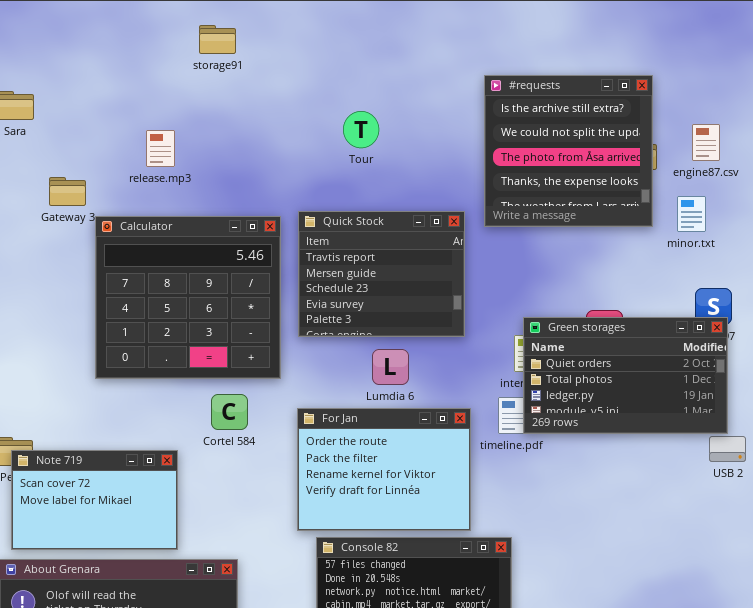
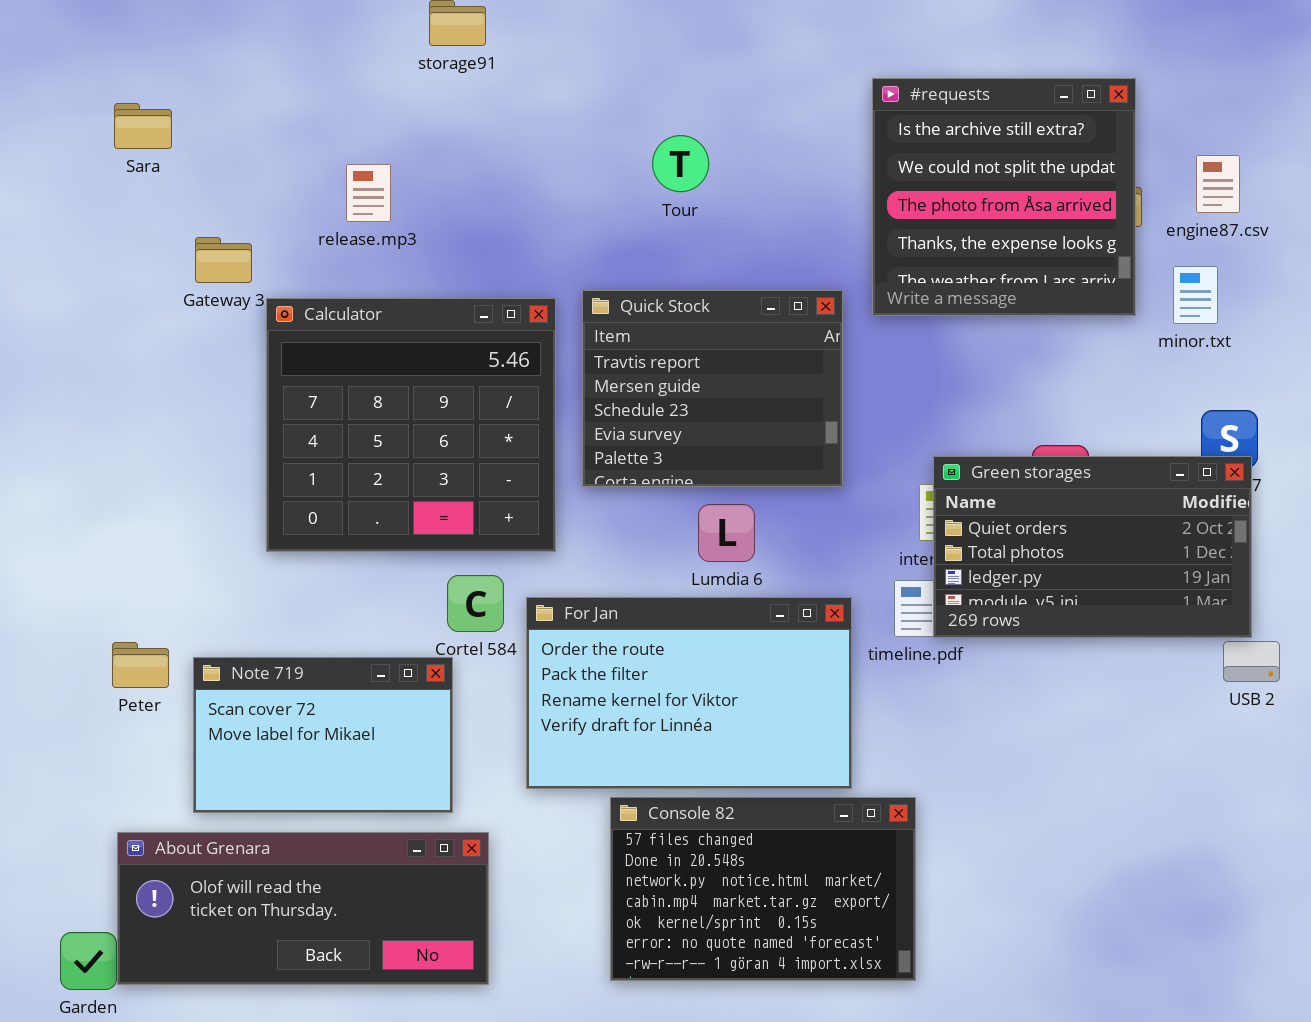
For Jan: [297,408,471,531] -> [526,597,852,789], resized
Note 719: [11,450,178,550] -> [193,657,453,813], moved

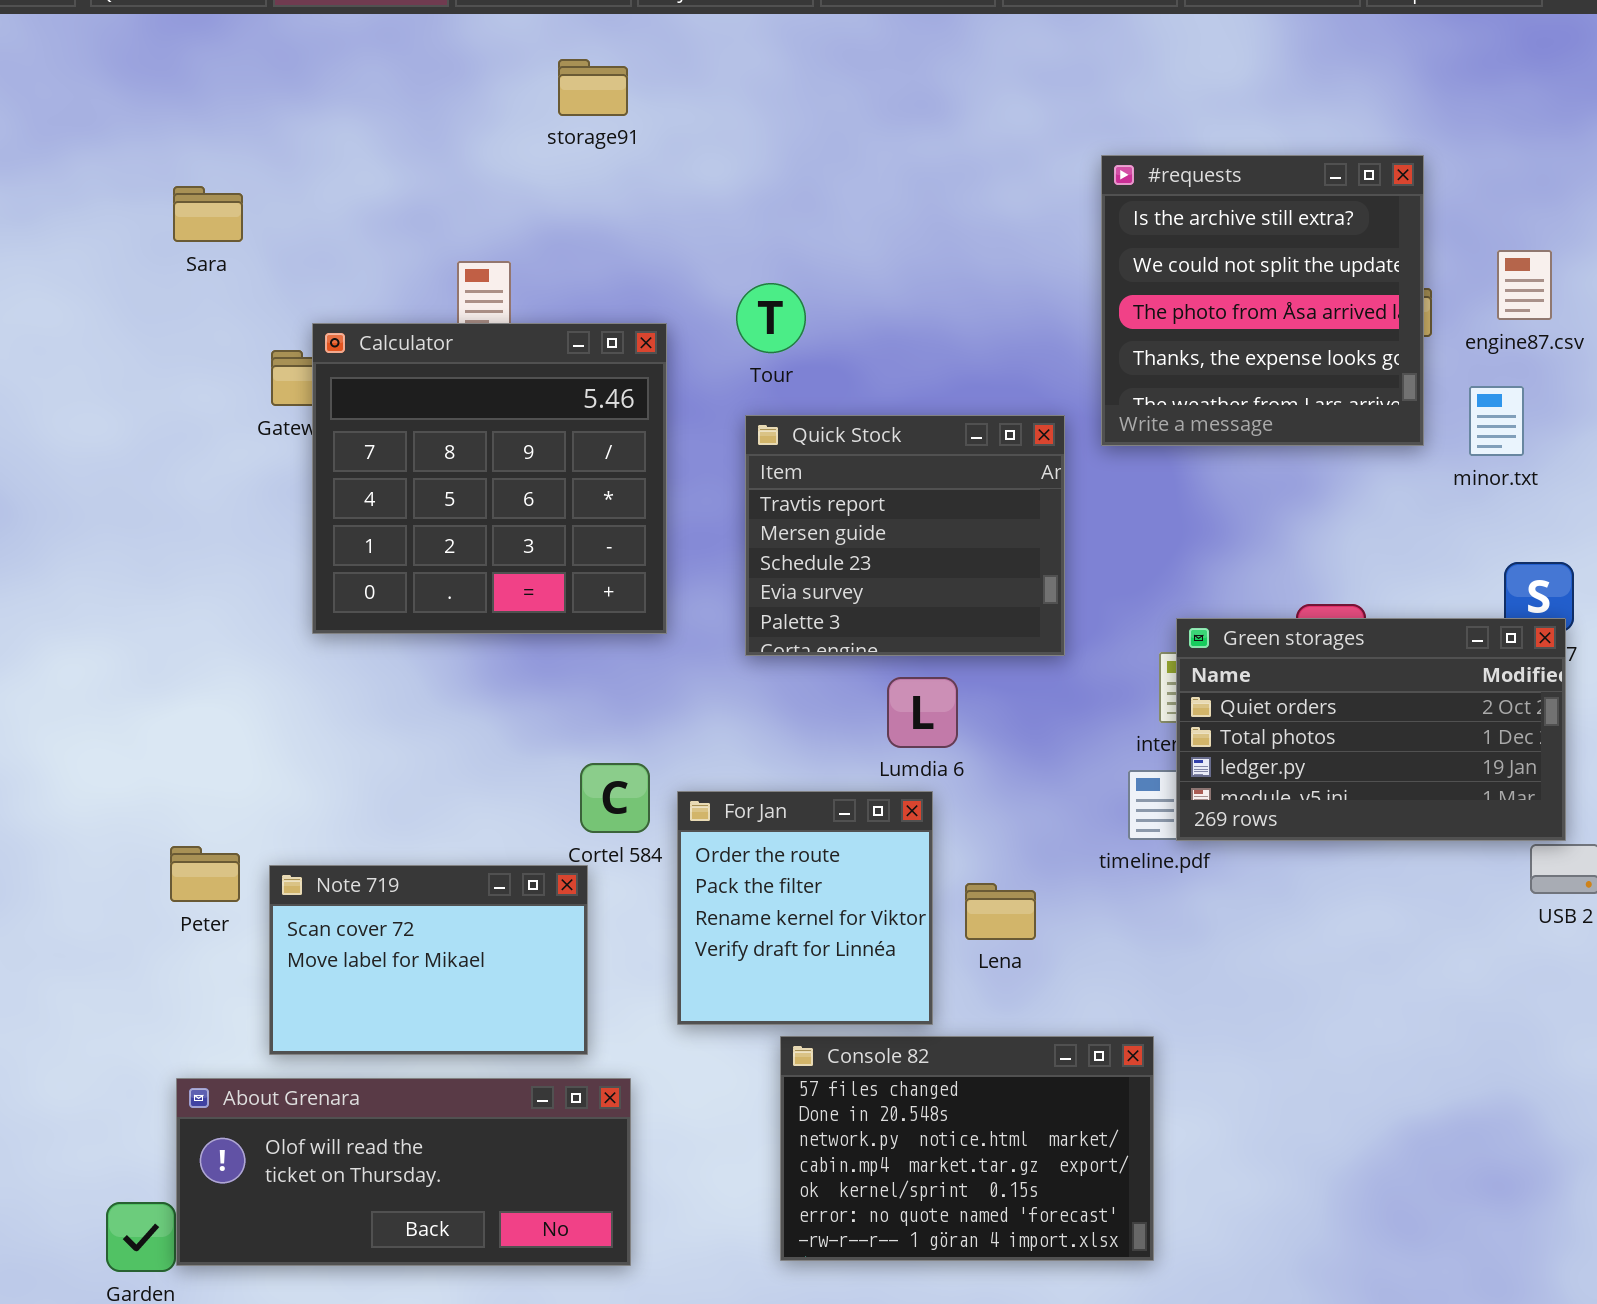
Tour: [652,135,709,192] -> [736,283,806,353], moved
Calculator: [266,298,556,552] -> [312,323,667,634], moved
For Jan: [526,597,852,789] -> [677,791,933,1025], resized

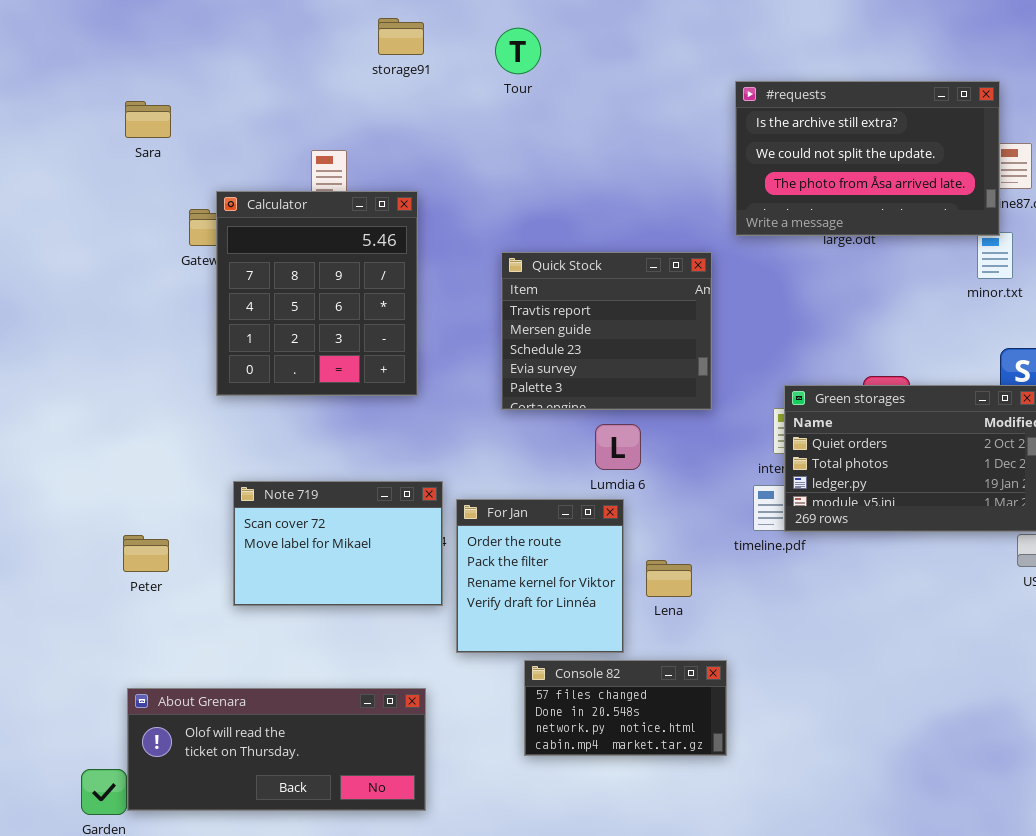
#requests: [1101,155,1424,446] -> [735,81,1000,236], resized
Tour: [736,283,806,353] -> [495,28,541,74], moved
Calculator: [312,323,667,634] -> [216,191,418,396], resized
Note 719: [269,865,588,1055] -> [233,481,443,606], moved
Console 82: [780,1036,1154,1261] -> [524,660,727,756], resized

